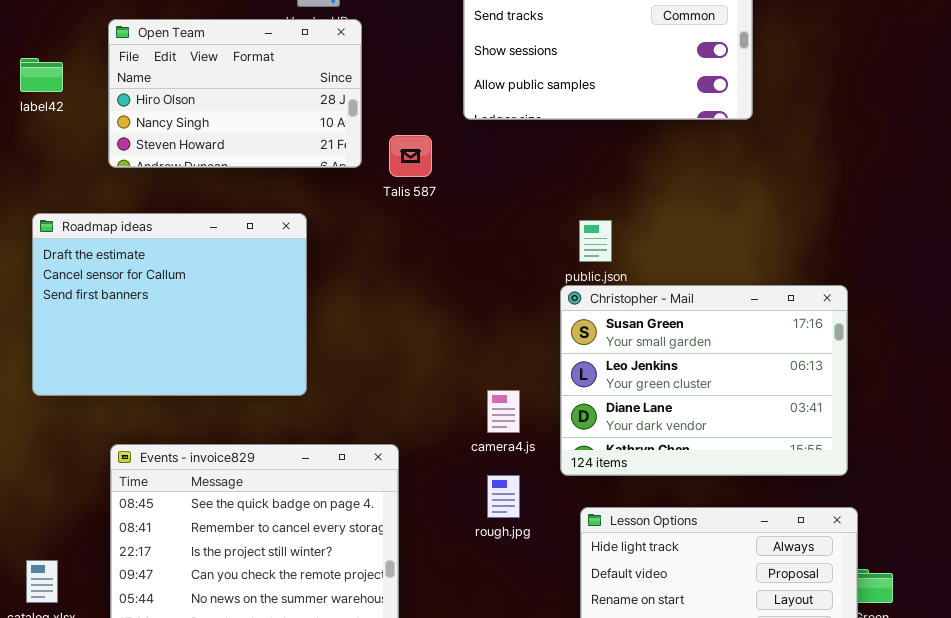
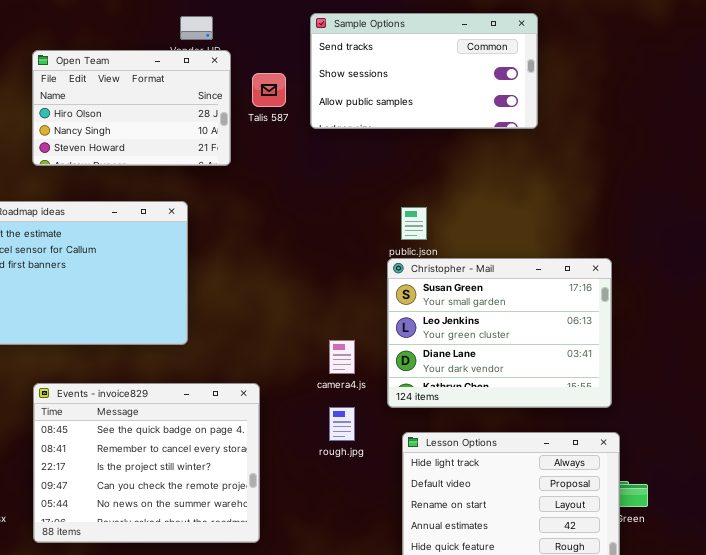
Talis 587: [389,135,432,177] -> [252,73,286,107], moved

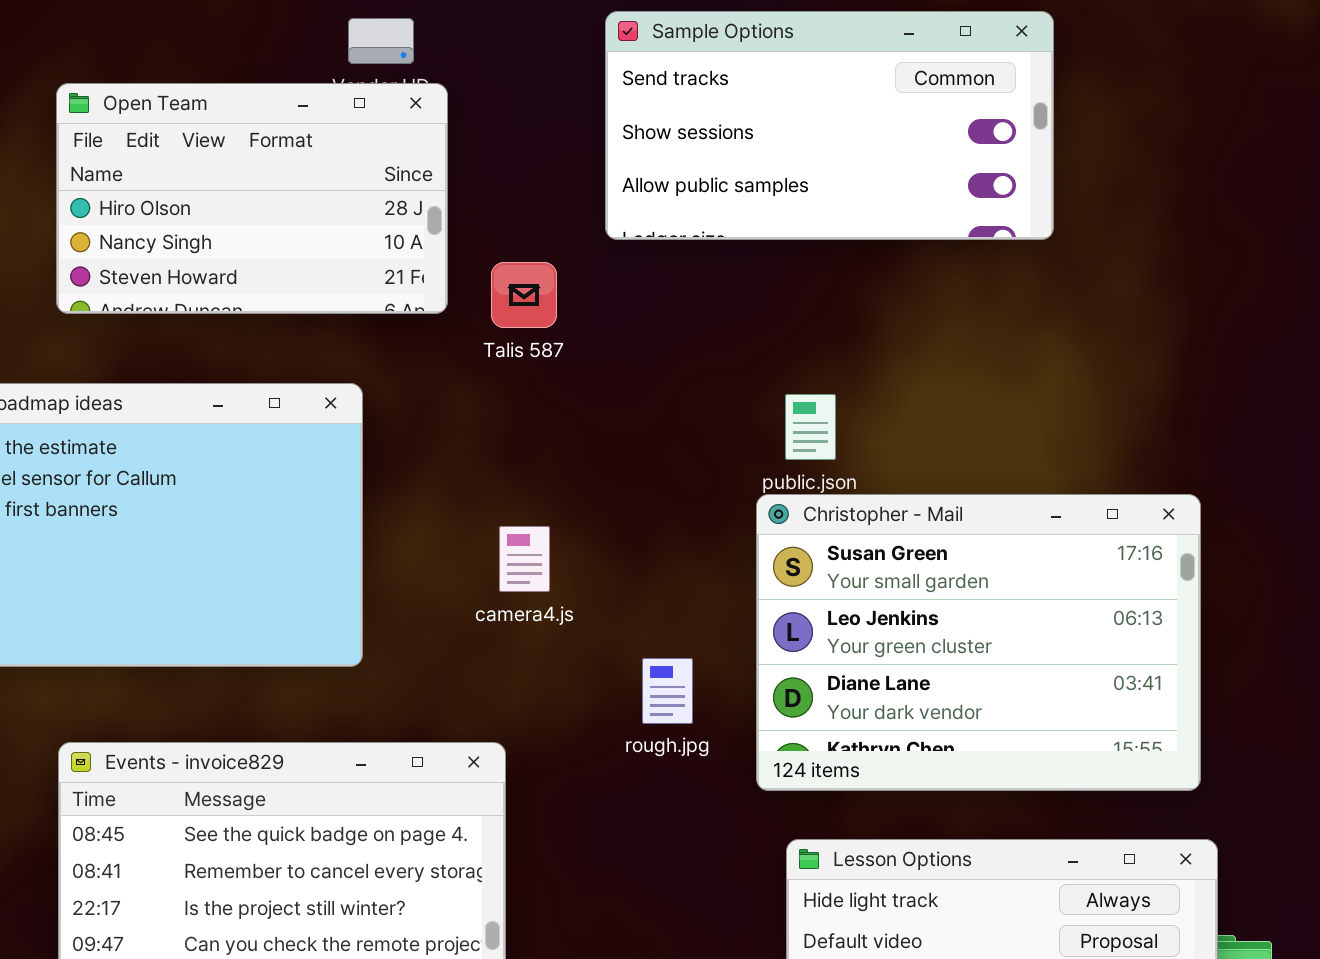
Talis 587: [252,73,286,107] -> [491,262,557,328], moved
camera4.js: [329,340,355,374] -> [499,526,550,592], moved
rough.jpg: [329,407,355,441] -> [642,658,693,724], moved

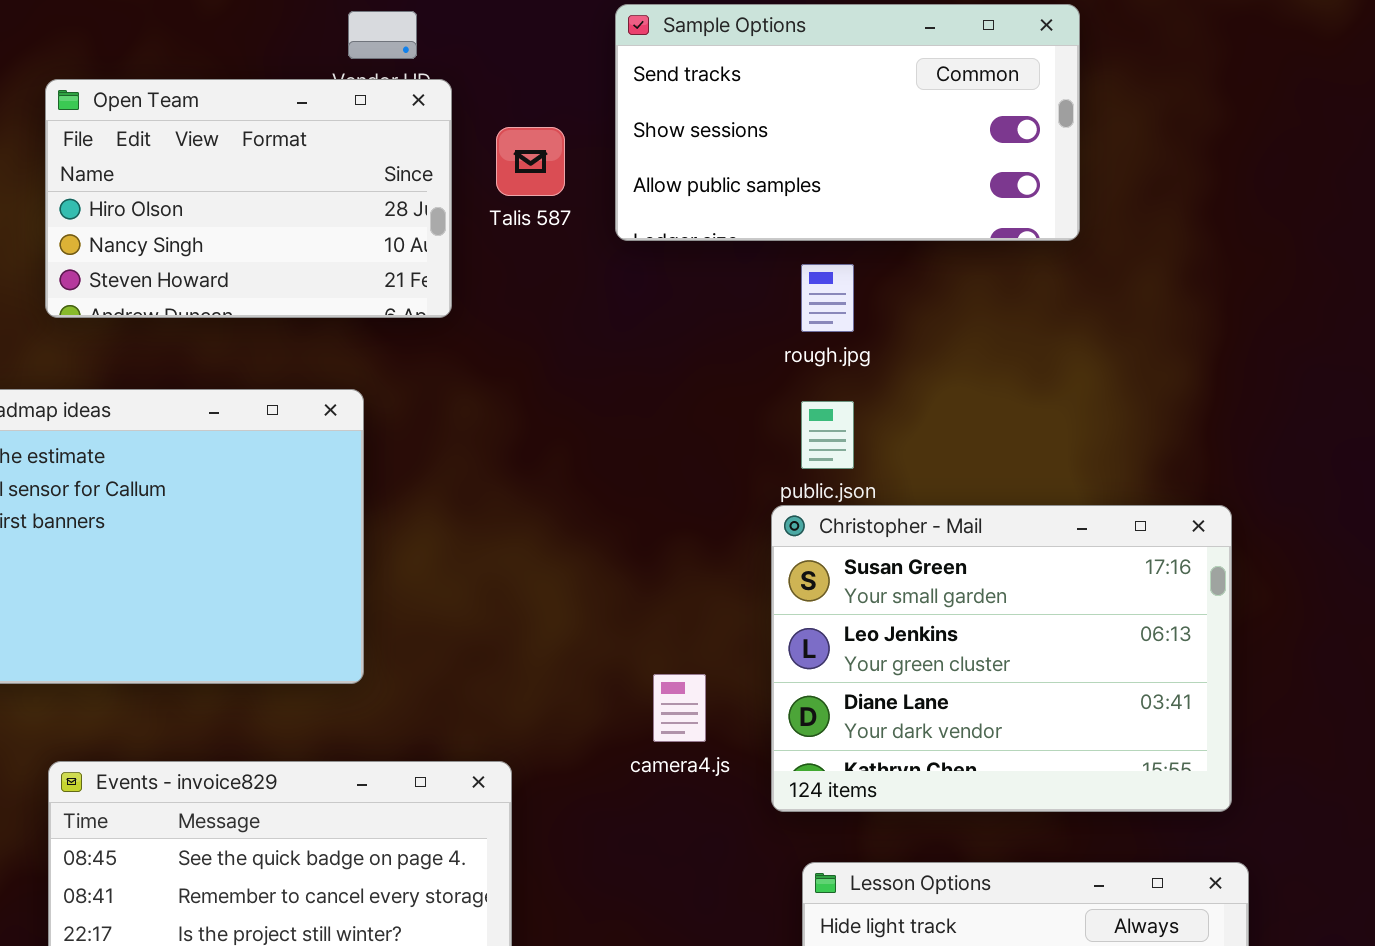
Talis 587: [491,262,557,328] -> [496,127,565,196], moved
camera4.js: [499,526,550,592] -> [653,674,706,742], moved
rough.jpg: [642,658,693,724] -> [801,264,854,332], moved

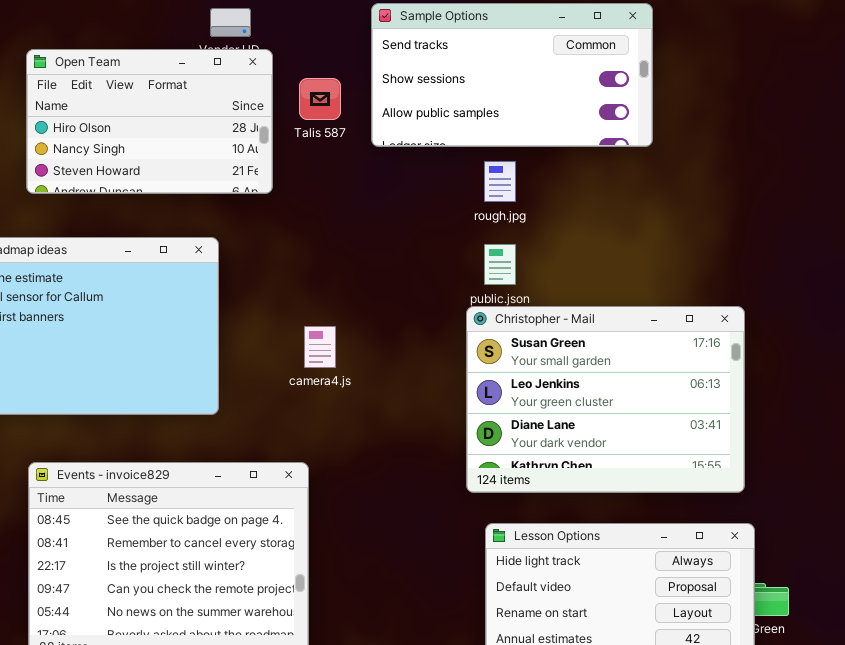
camera4.js: [653,674,706,742] -> [304,326,336,368], moved

